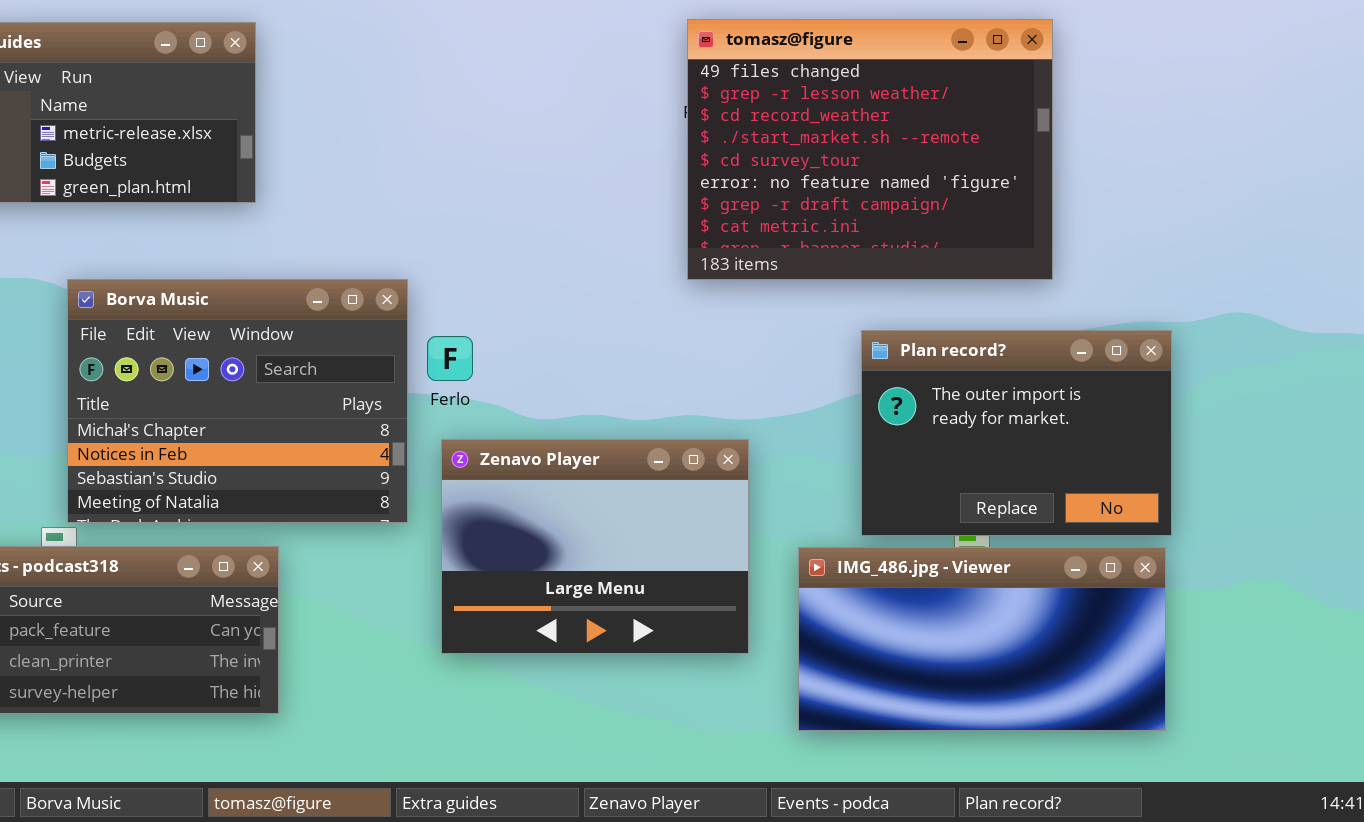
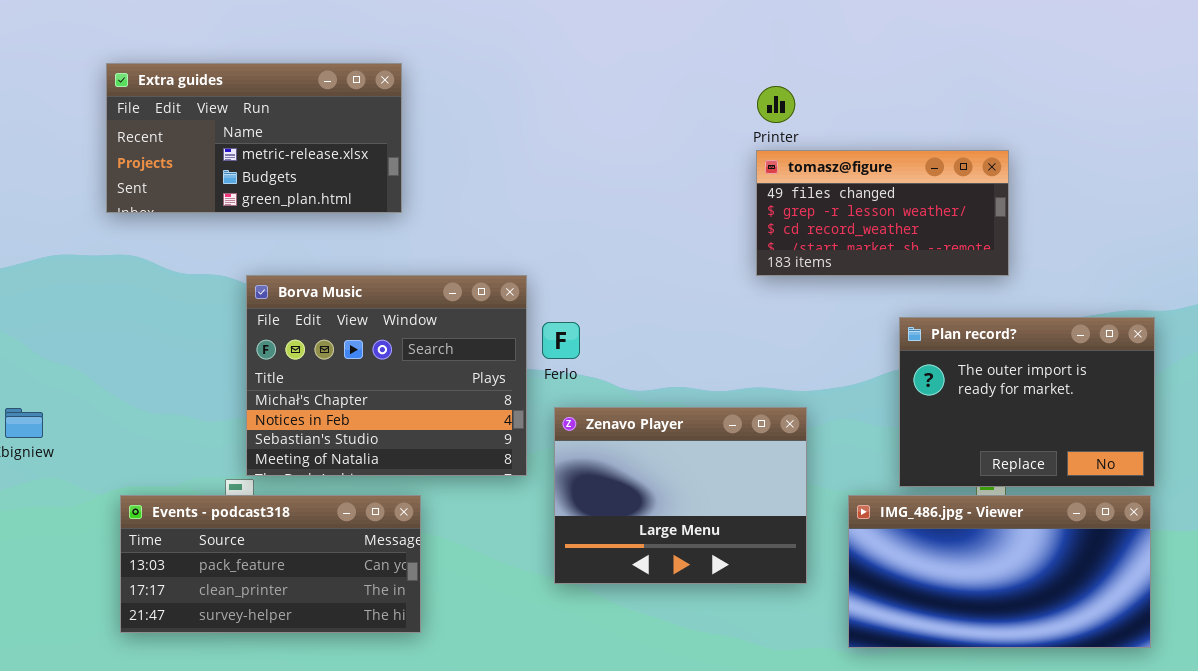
tomasz@figure: [687,19,1053,280] -> [756,150,1009,276], resized

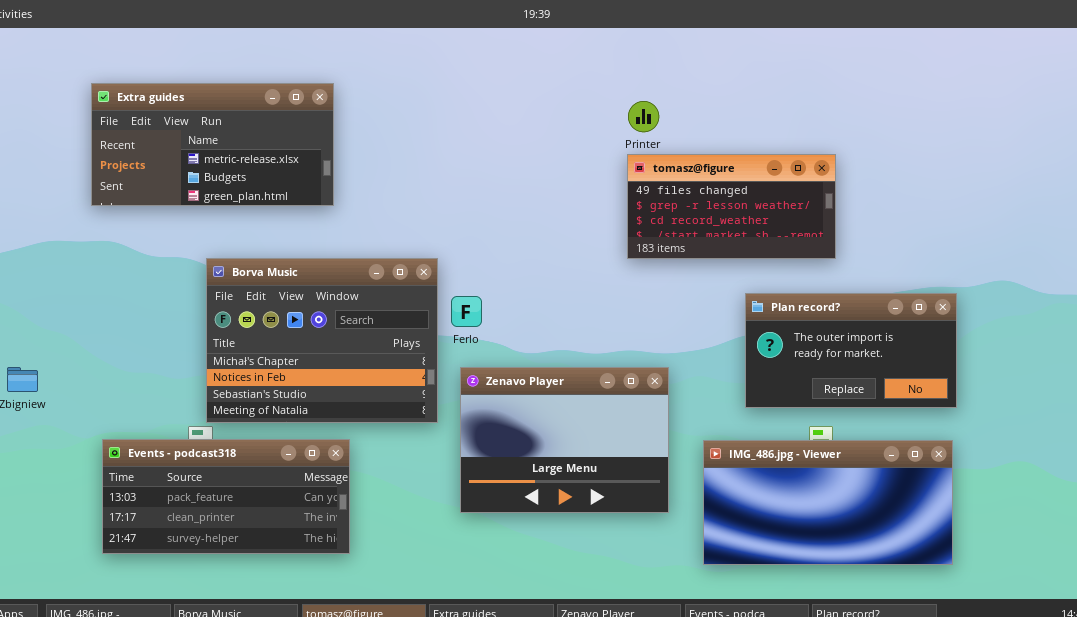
Plan record?: [899,317,1155,487] -> [745,293,957,408], resized

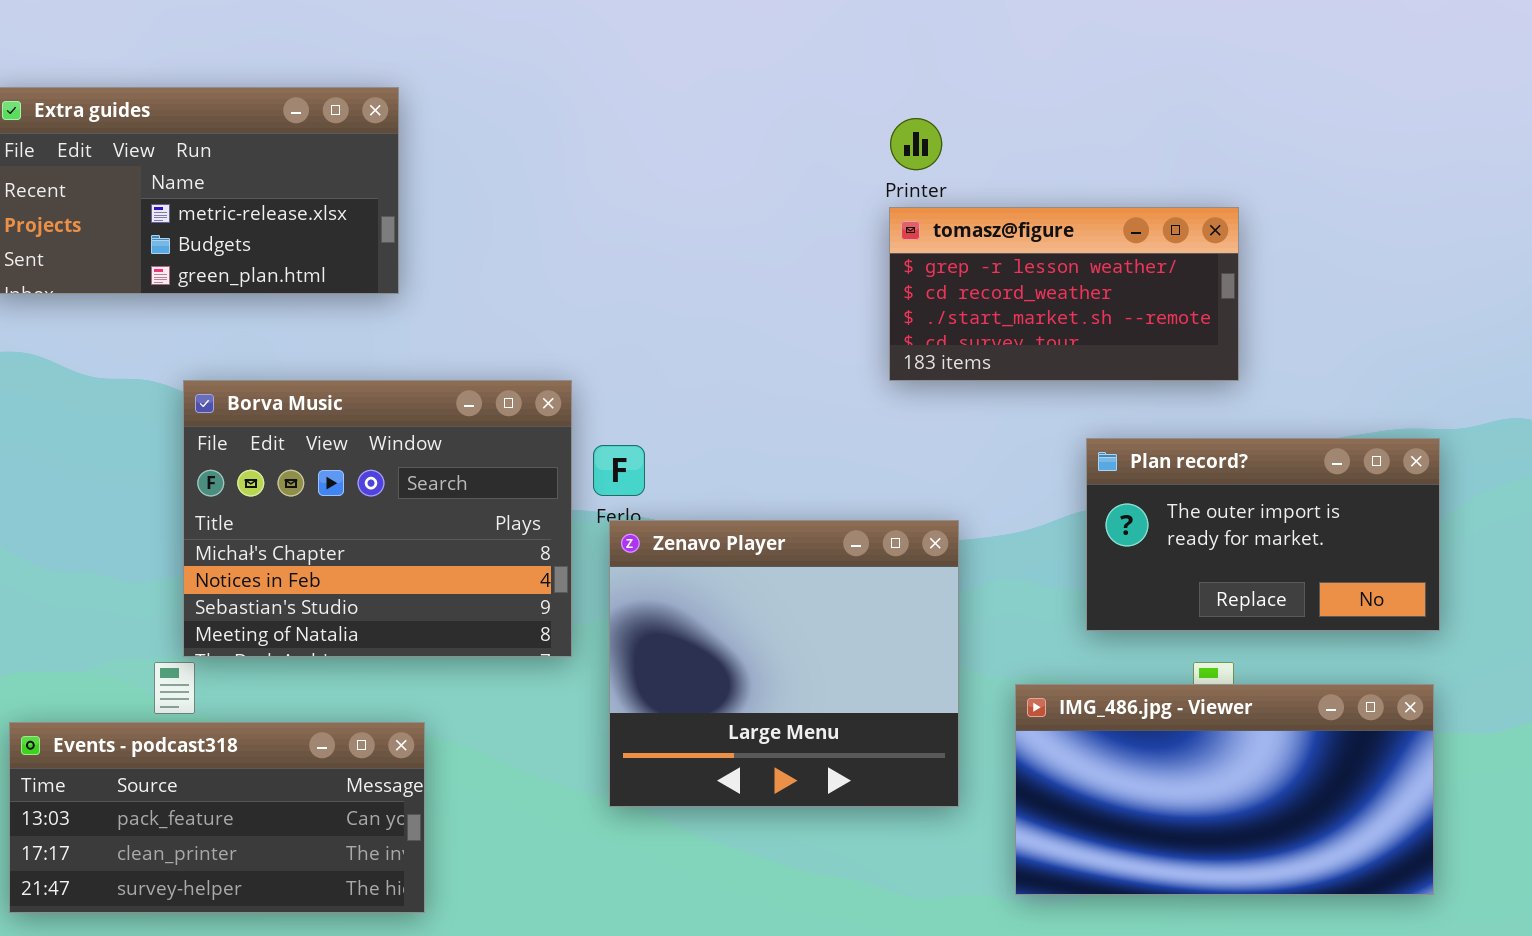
tomasz@figure: [627,154,836,259] -> [889,207,1239,381], scrolled down 1 row
Zenavo Player: [460,367,669,513] -> [609,520,959,807], resized
Events - podcast318: [102,439,350,554] -> [9,722,425,913], moved

